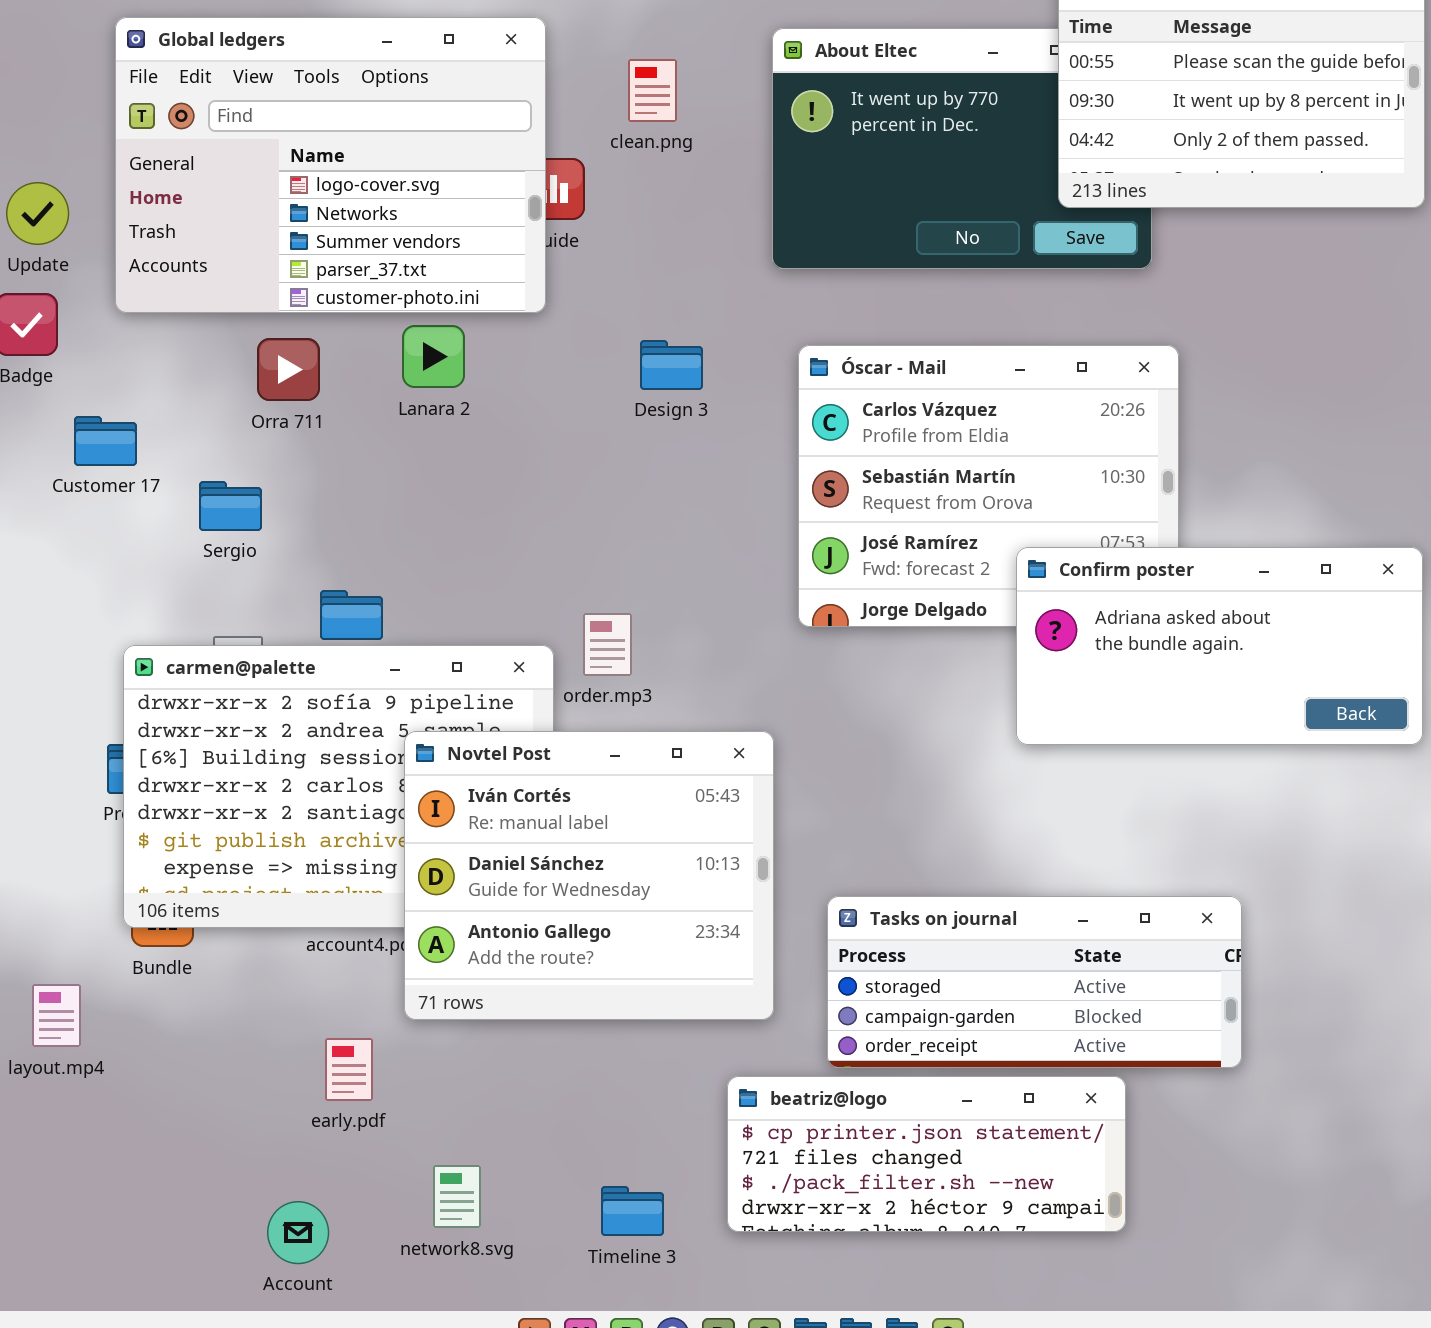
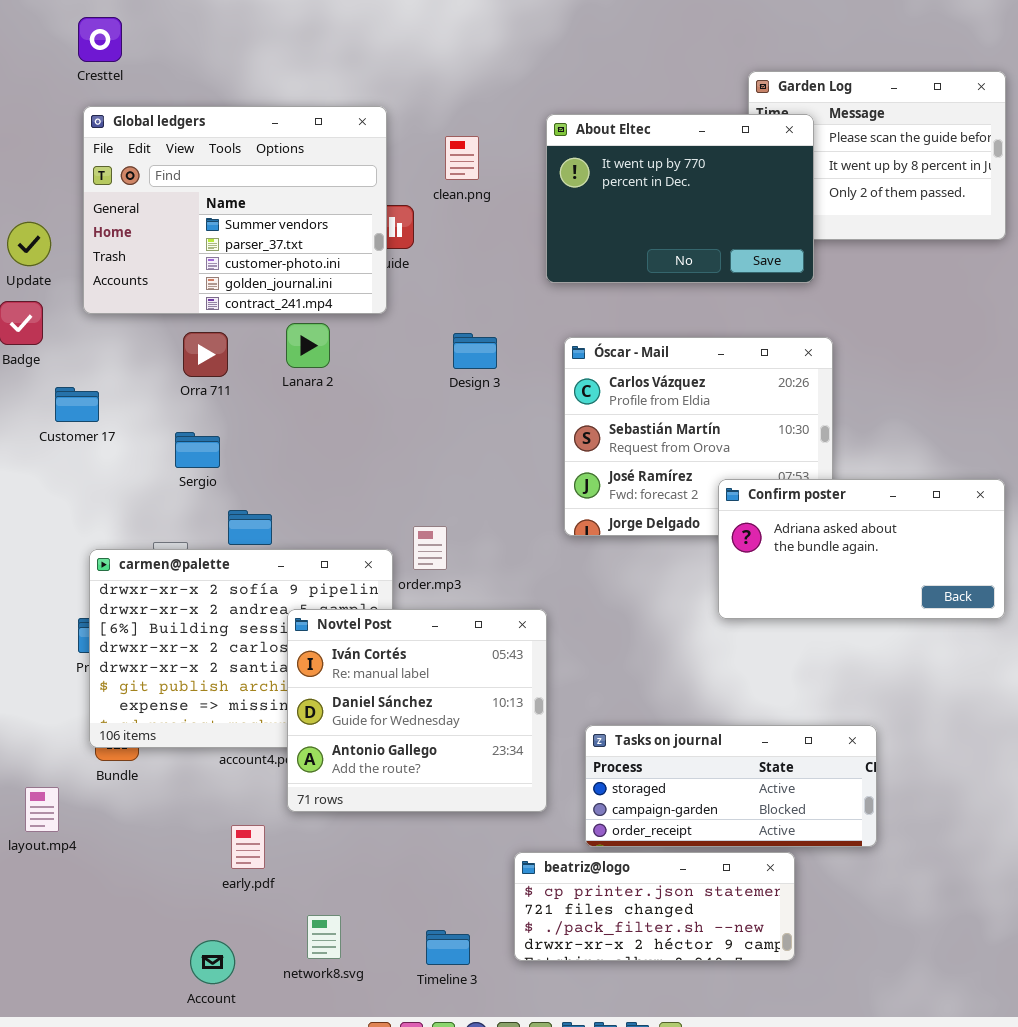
Global ledgers: [115,17,546,313] -> [83,106,387,314], scrolled down 2 rows
About Eltec: [772,28,1152,269] -> [546,114,814,283], raised
Sergio: [199,481,262,531] -> [175,432,220,468], moved

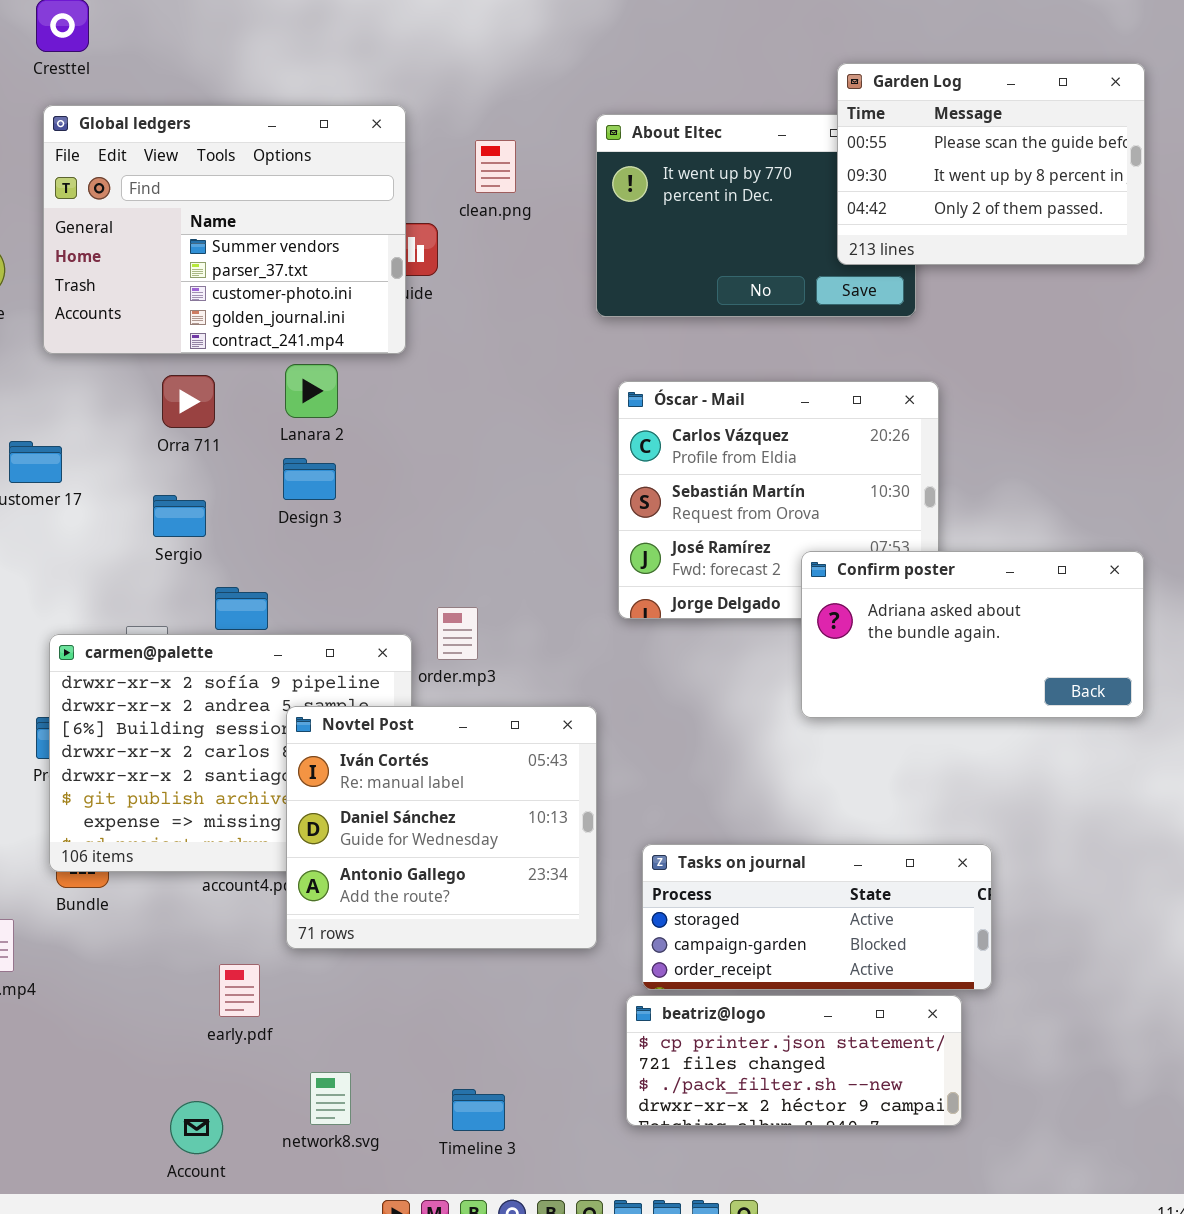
Garden Log: [748,71,1006,240] -> [837,63,1145,265], raised
Design 3: [453,333,497,369] -> [283,458,336,500], moved
beatriz@logo: [514,852,795,961] -> [626,995,962,1126], moved

